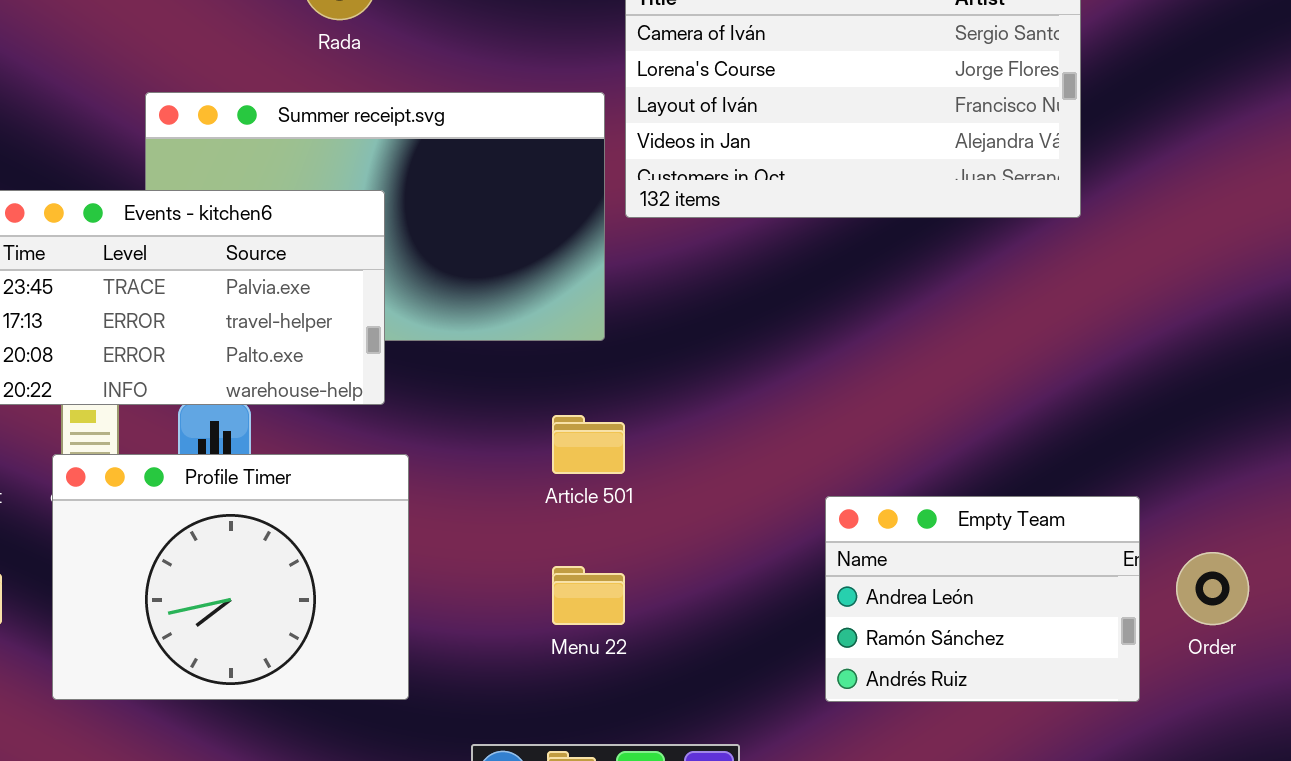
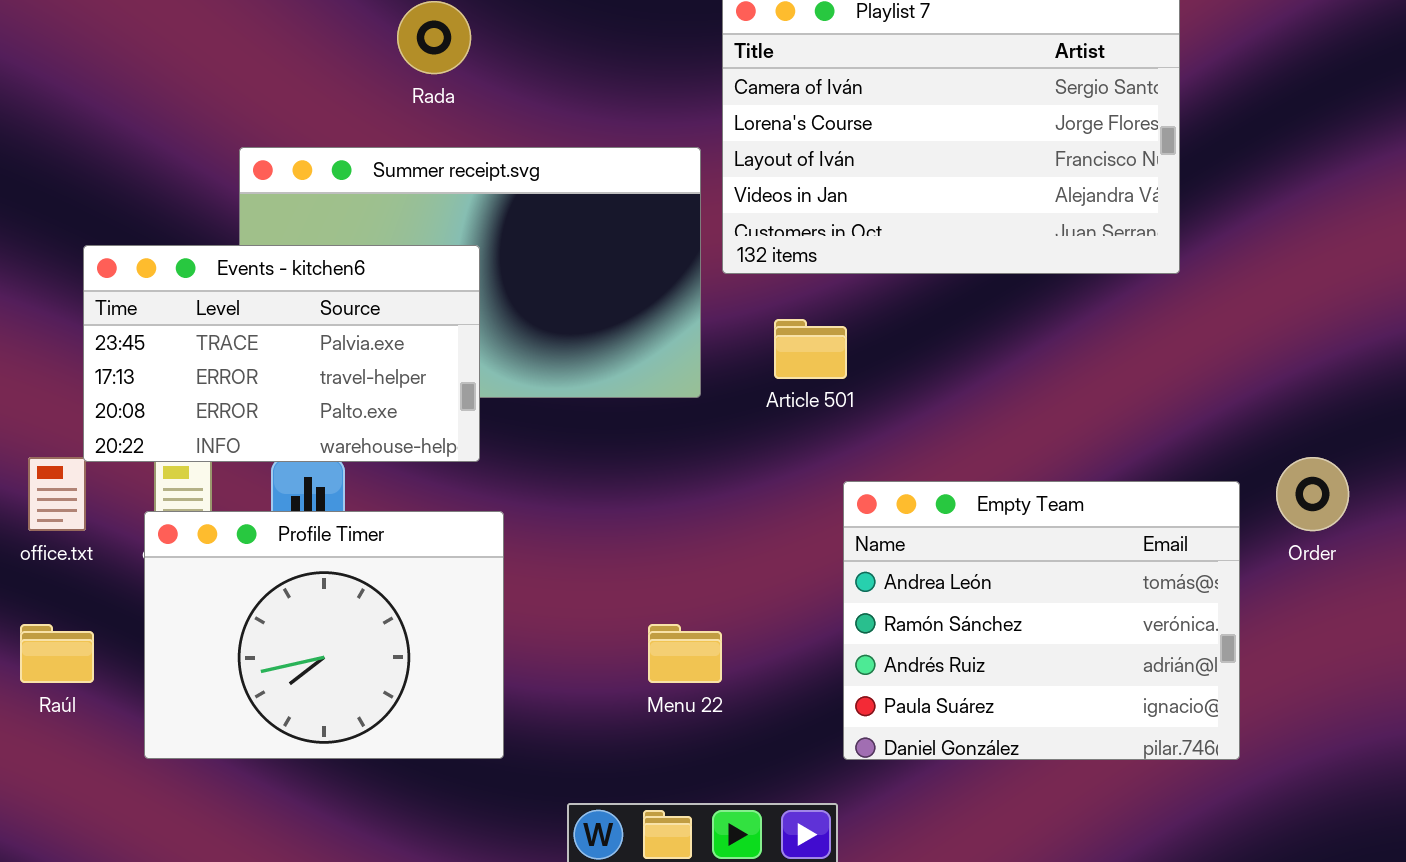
Article 501: [552,415,625,474] -> [774,319,847,379], moved
Empty Team: [825,496,1140,702] -> [843,481,1240,760], resized
Order: [1176,552,1249,625] -> [1276,457,1349,531], moved

